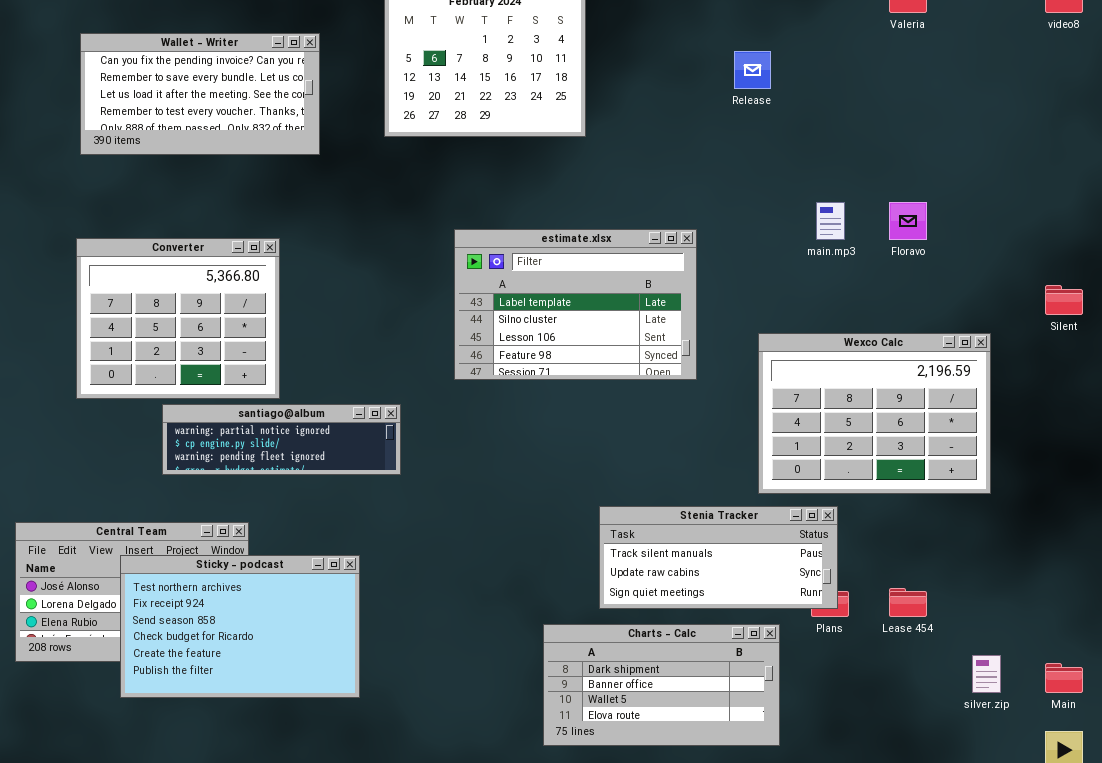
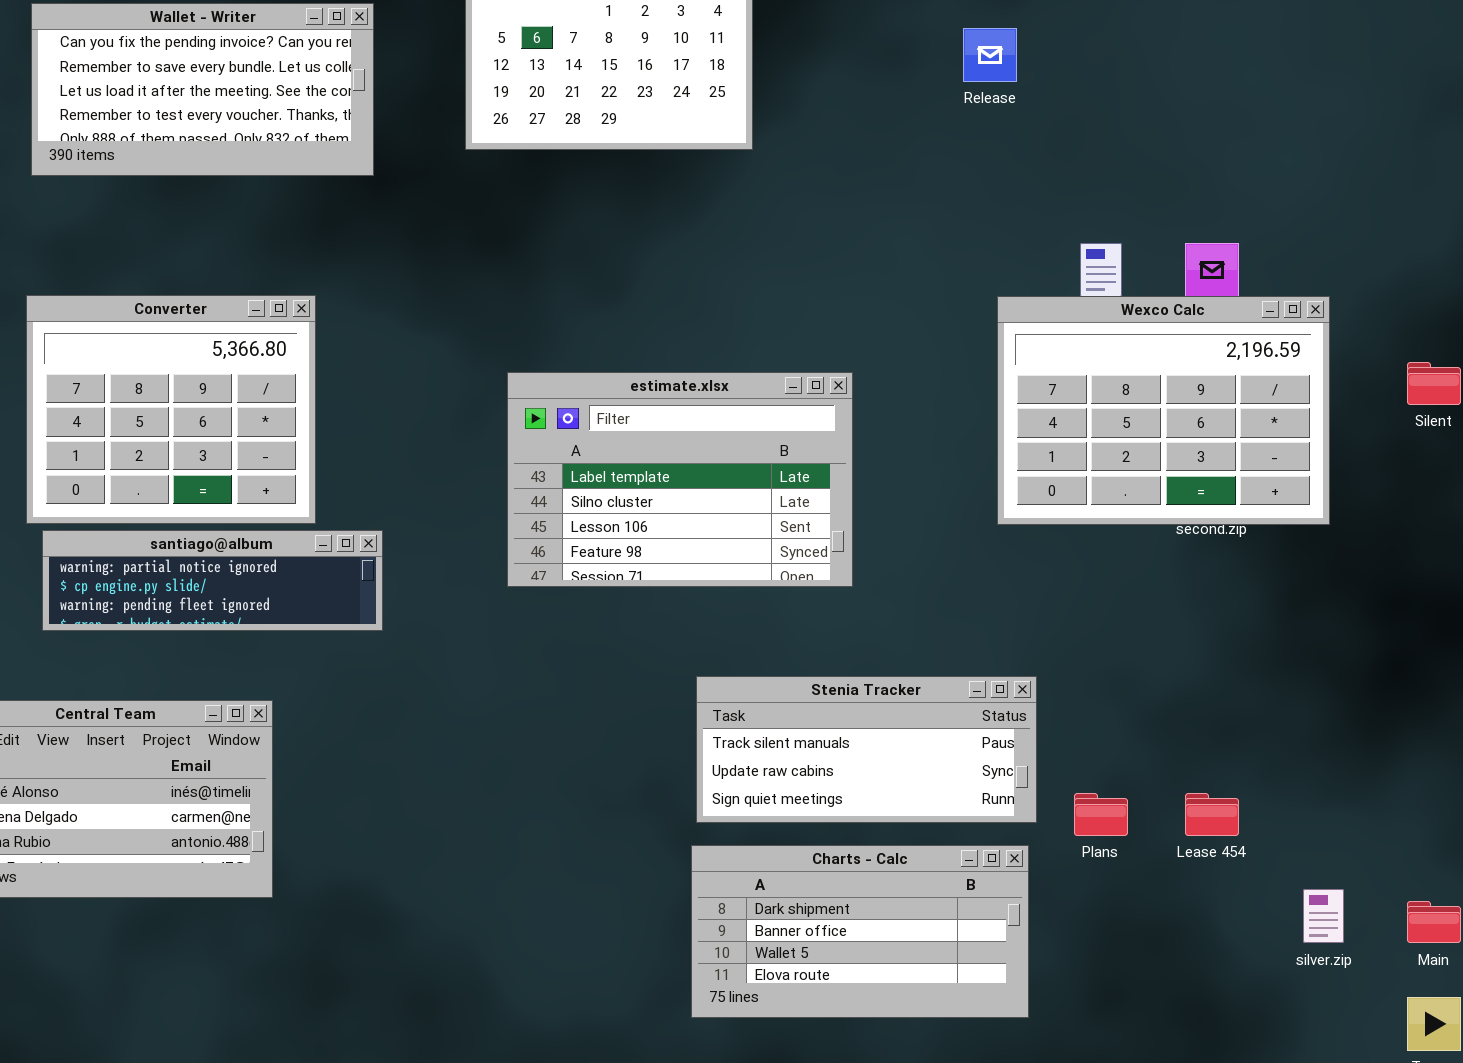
estimate.xlsx: [454,229,697,380] -> [507,372,853,587], moved
Wexco Calc: [758,333,991,494] -> [997,296,1330,525], moved
santiago@album: [162,404,401,475] -> [42,530,383,631], moved
Stenia Tracker: [599,506,838,609] -> [696,676,1037,823], moved
Sticky - podcast: [120,555,360,698] -> none, closed

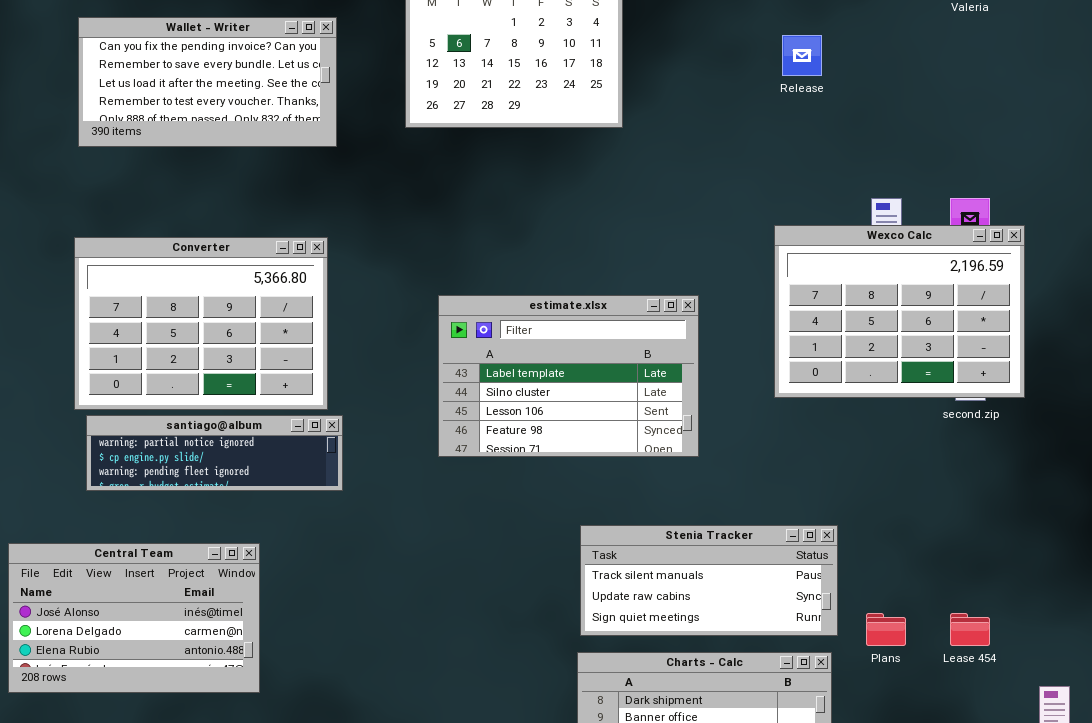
Converter: [26,295,316,524] -> [74,237,328,410], resized
Wexco Calc: [997,296,1330,525] -> [774,225,1025,398], moved

